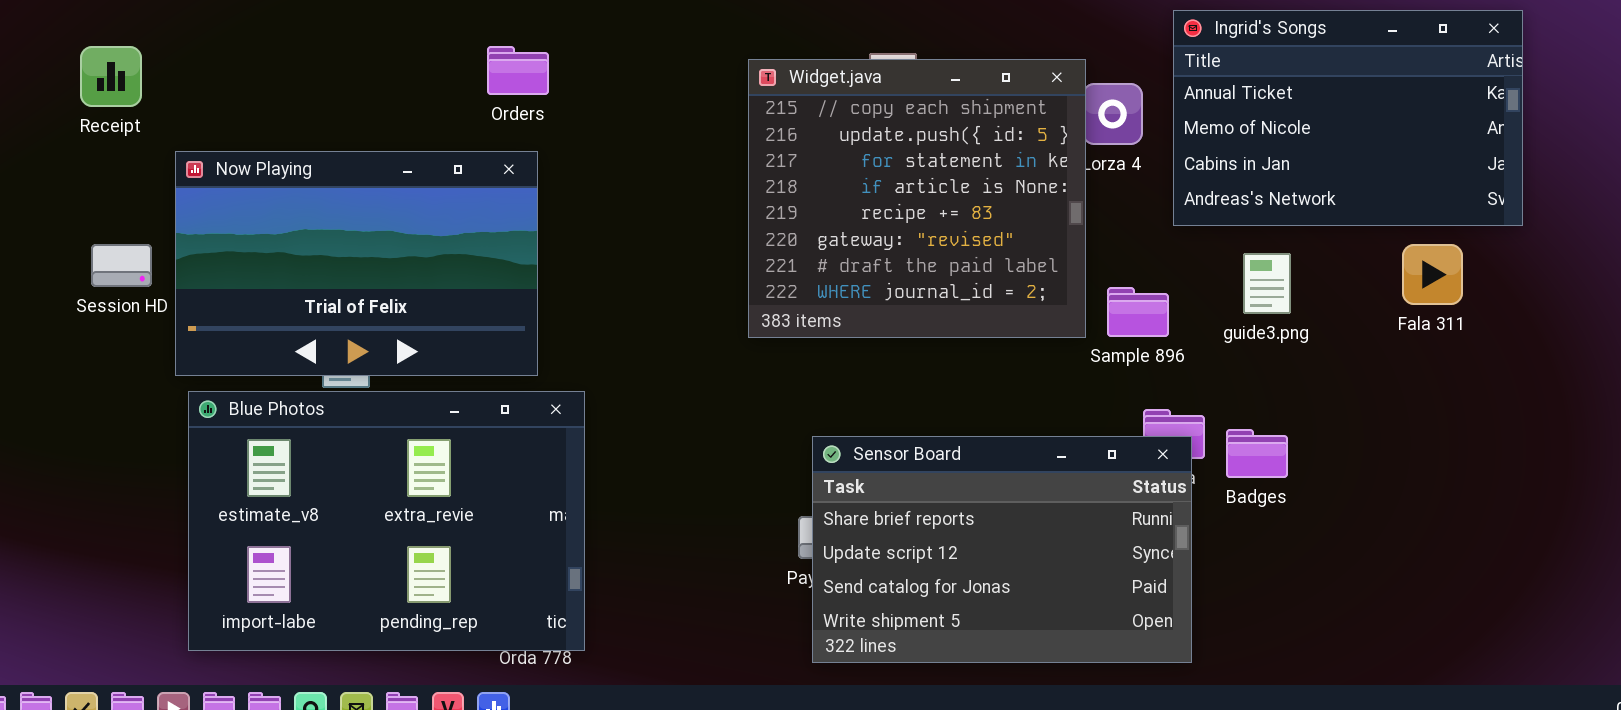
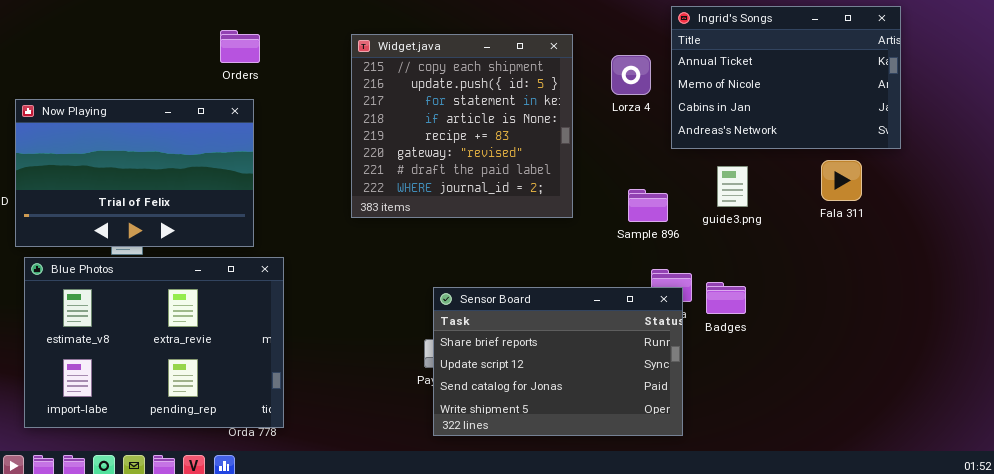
Widget.java: [748,59,1086,338] -> [351,34,573,218], moved

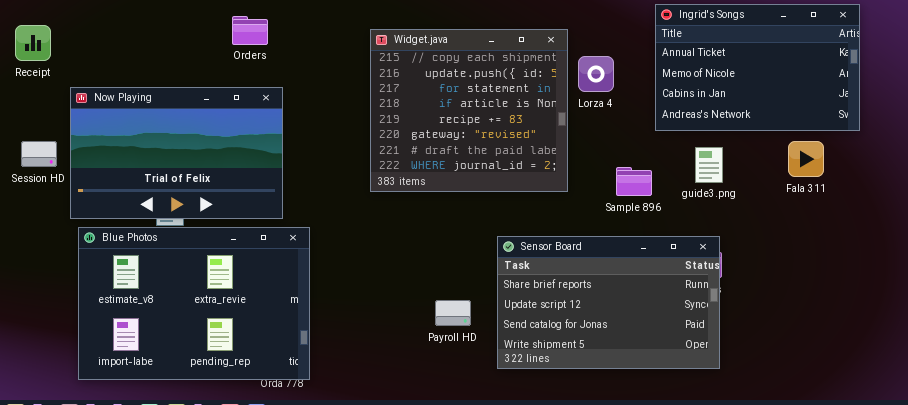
Orders: [220,30,260,63] -> [232,16,268,45], moved
Lorza 4: [611,55,651,95] -> [578,56,614,92], moved
Sensor Board: [433,287,683,436] -> [497,236,720,369], moved

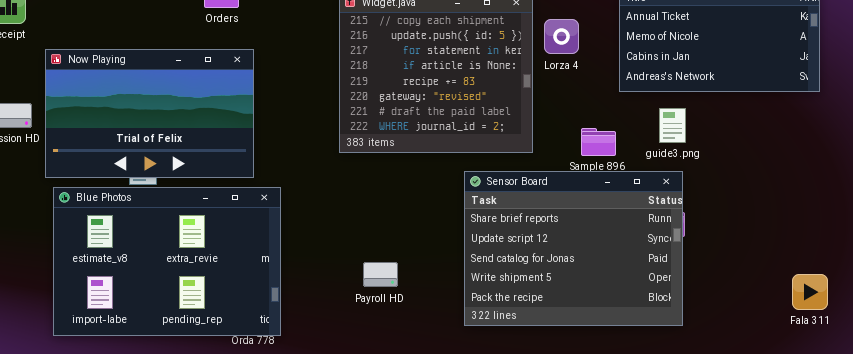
Fala 311: [788,141,824,177] -> [792,274,828,310], moved
Sensor Board: [497,236,720,369] -> [464,171,683,326], resized
Payroll HD: [435,300,471,326] -> [363,262,398,287], moved

